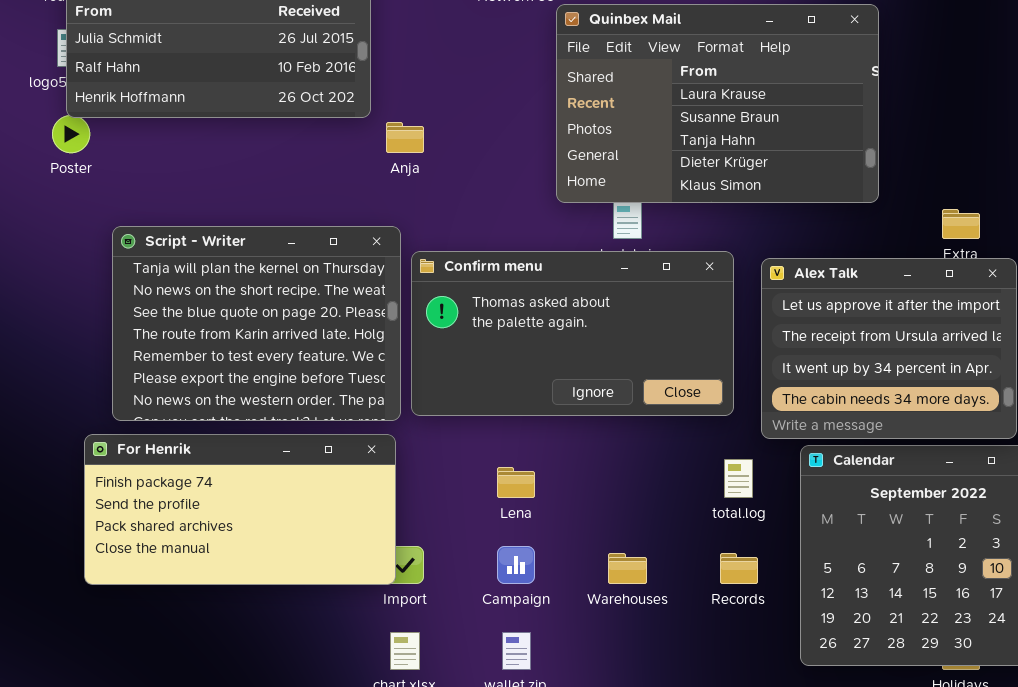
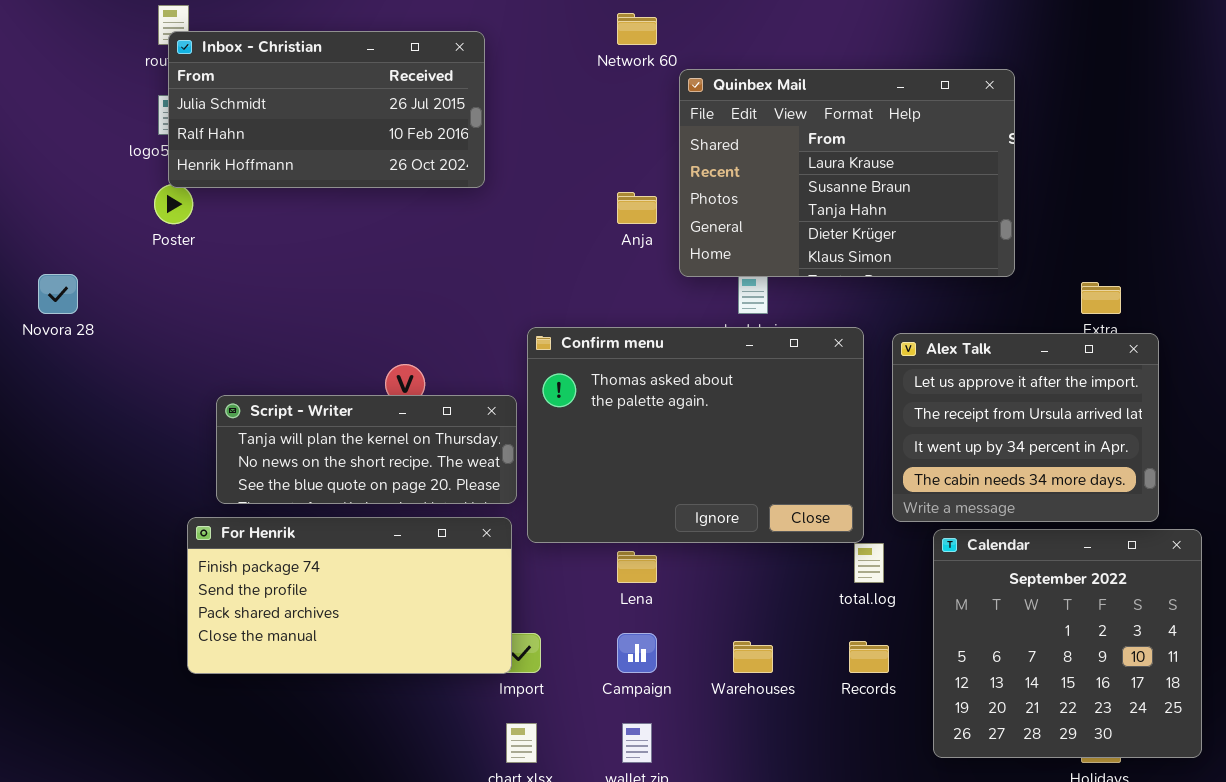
Anja: [386,122,424,153] -> [617,192,657,224], moved
Script - Writer: [112,226,401,421] -> [216,395,517,504], resized
Confirm menu: [411,251,734,416] -> [527,327,864,543], resized

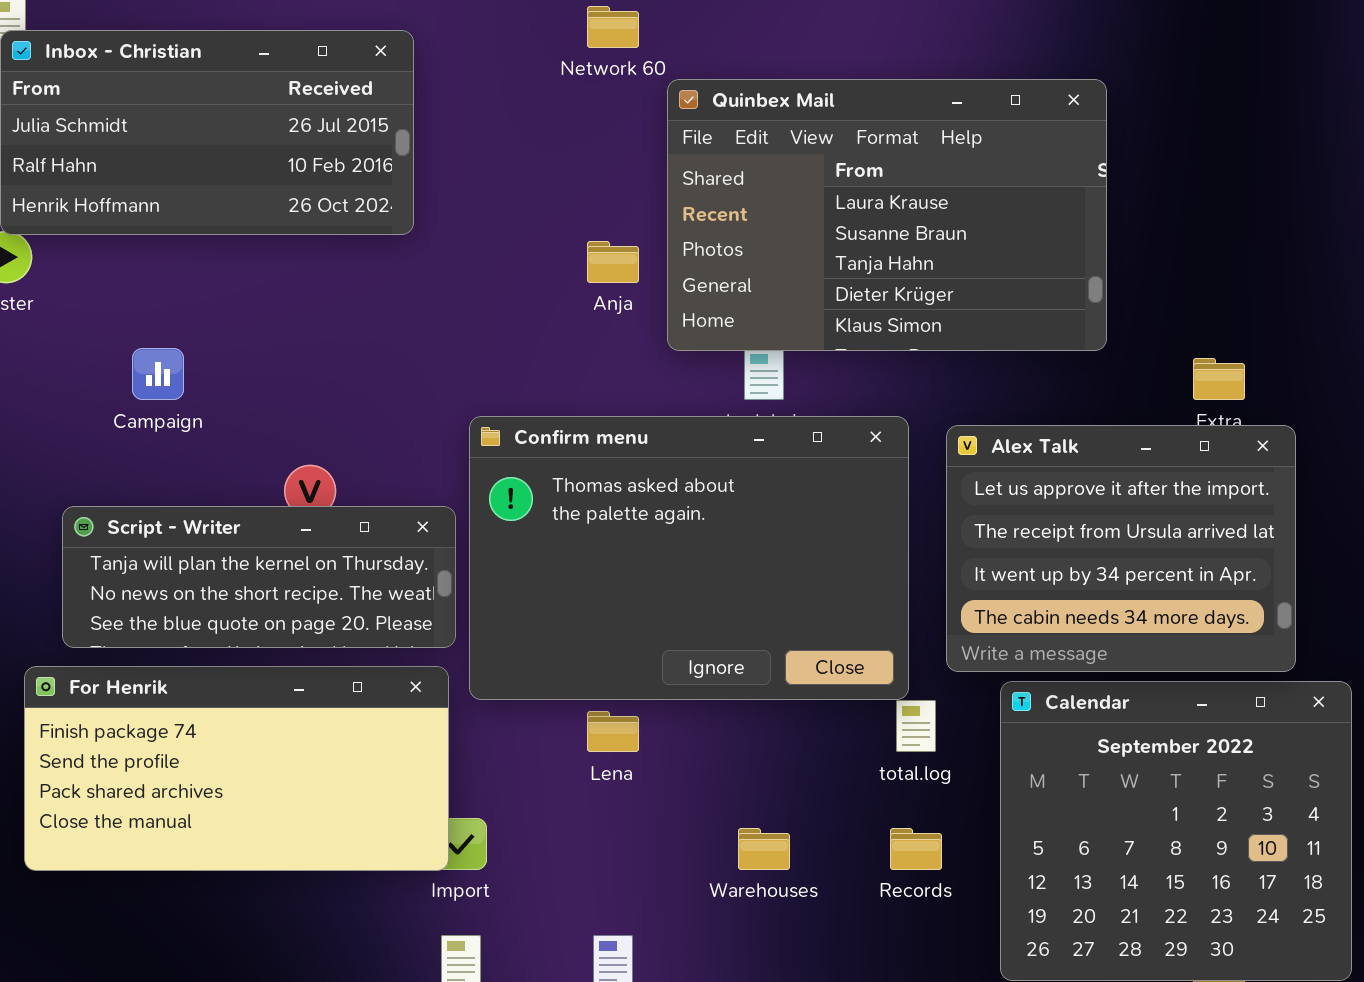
Campaign: [617,633,657,673] -> [132,348,184,400], moved

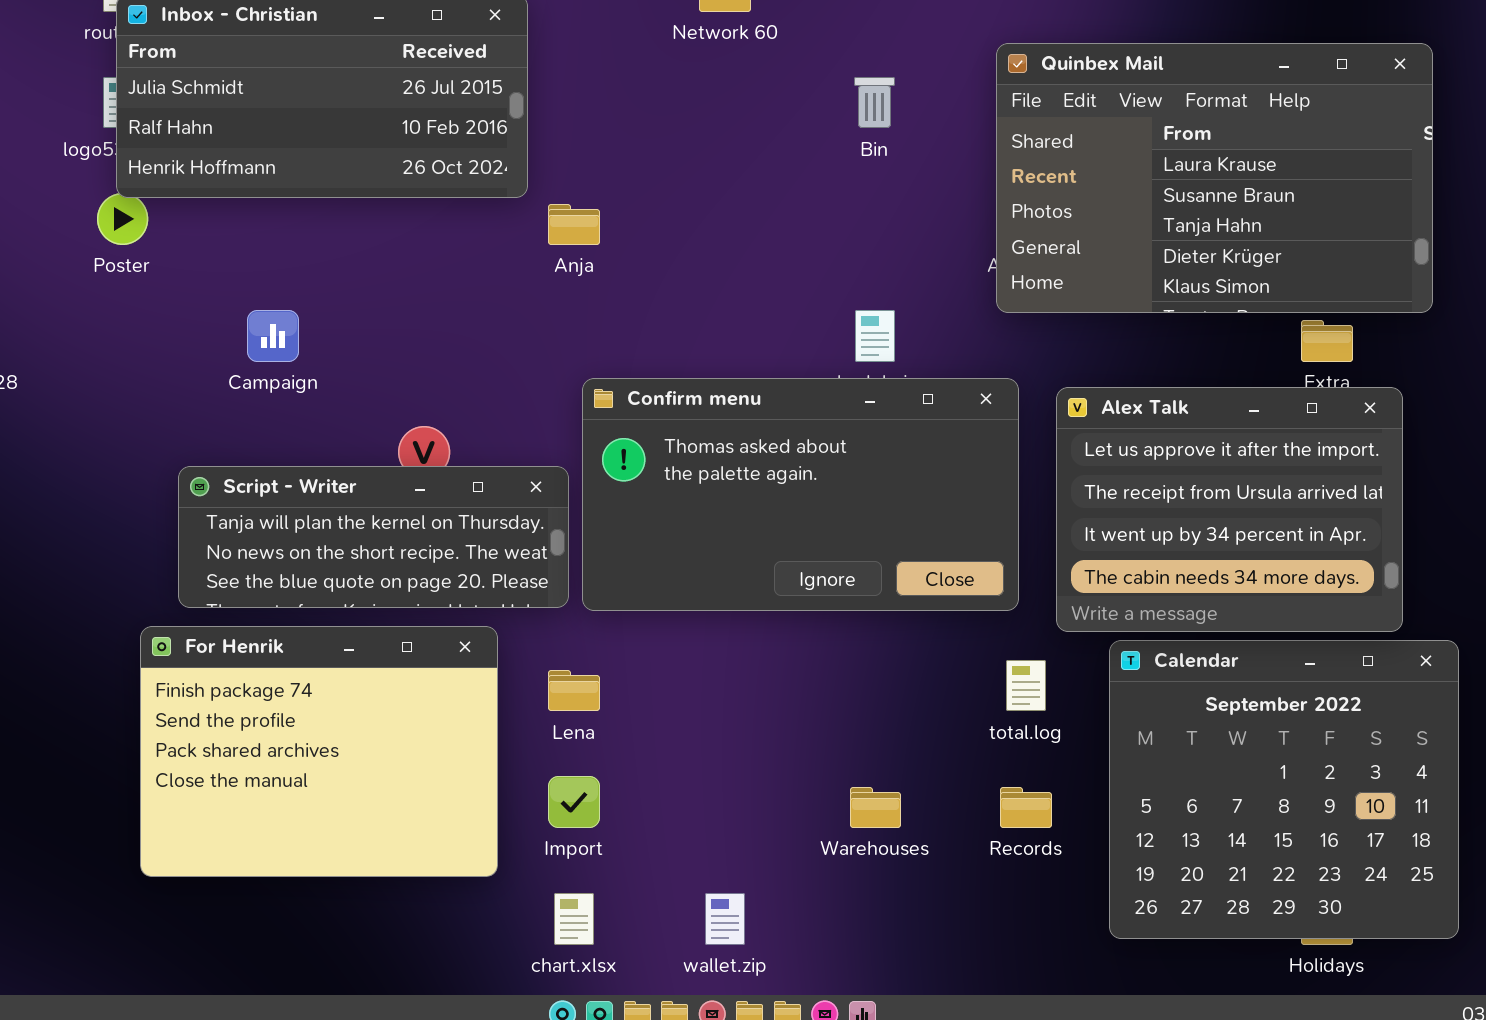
Quinbex Mail: [667,79,1107,351] -> [996,43,1433,313], moved
Anja: [587,241,639,283] -> [548,204,600,245], moved
Confirm menu: [469,416,909,700] -> [582,378,1019,611], resized
For Henrik: [24,666,449,871] -> [140,626,498,877], resized
Lena: [587,711,639,752] -> [548,670,600,711], moved

